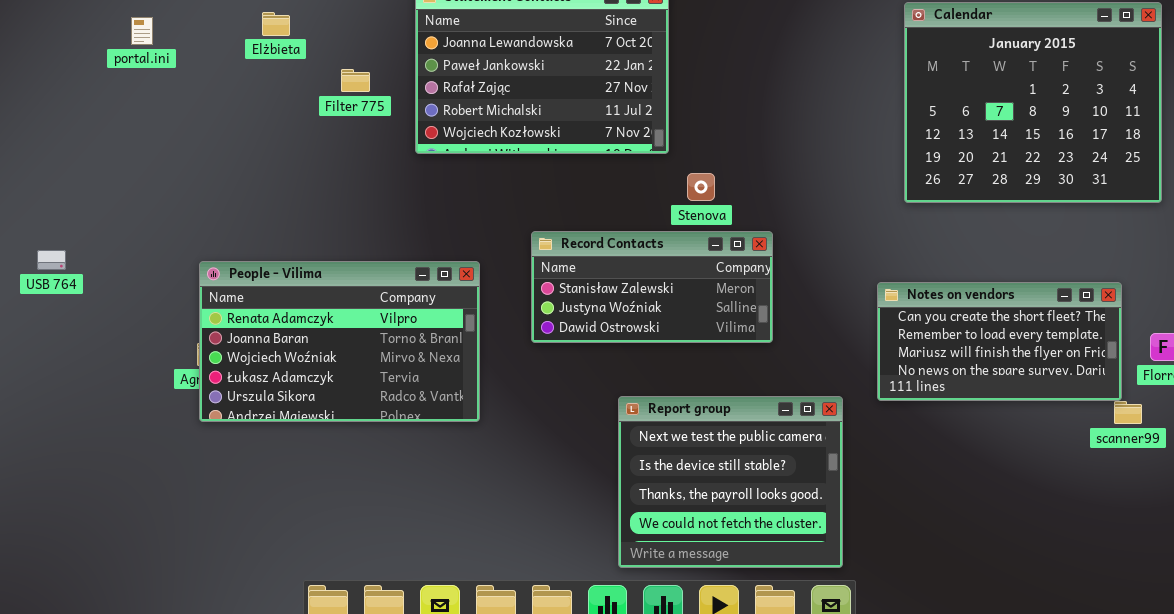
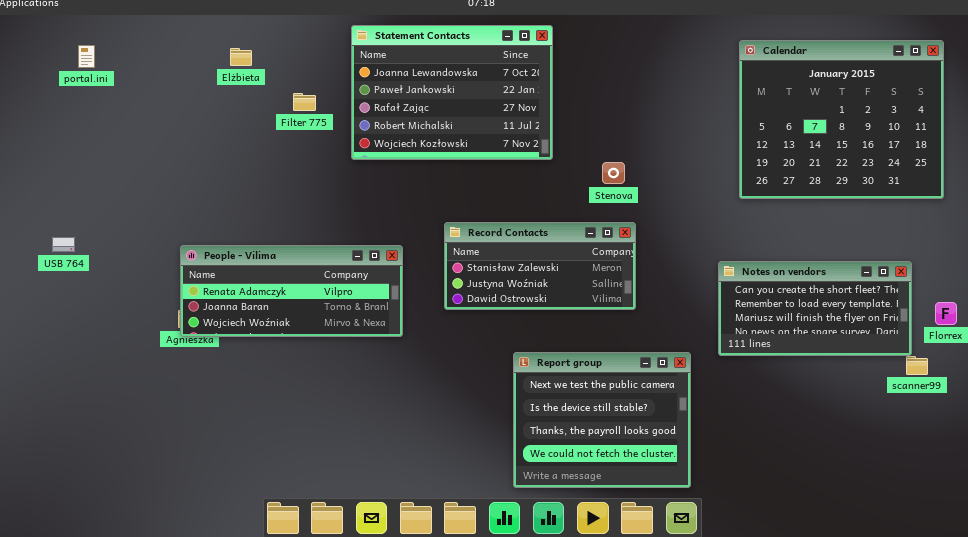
portal.ini: [131,17,153,45] -> [78,45,95,68], moved
Stenova: [687,173,715,201] -> [602,162,625,184], moved
People - Vilima: [199,261,480,422] -> [180,245,403,337], resized

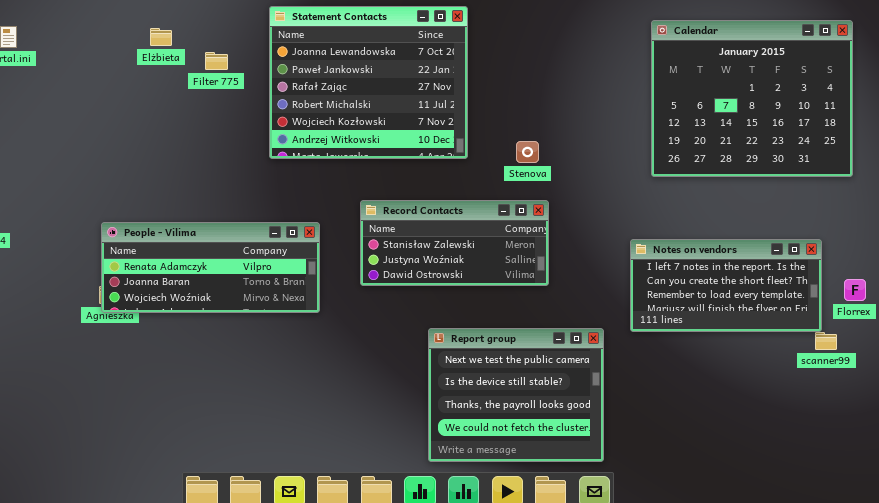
Statement Contacts: [351,25,553,160] -> [269,6,468,159], resized
Filter 775: [293,93,316,111] -> [205,52,228,70], moved
Notes on vendors: [718,261,912,356] -> [630,239,822,332], scrolled up 1 row

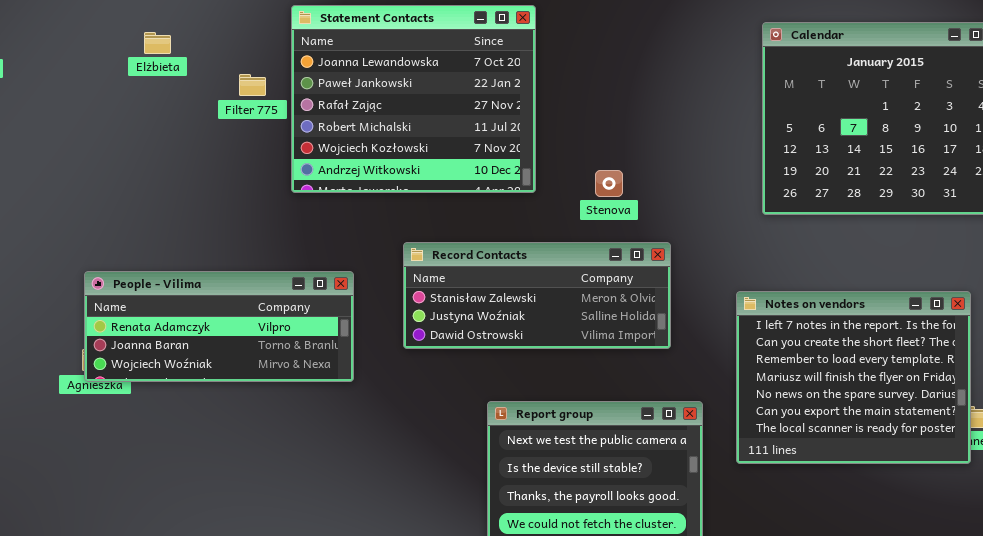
Filter 775: [205,52,228,70] -> [239,74,266,96], moved
Record Contacts: [360,200,549,286] -> [403,242,671,349], resized
Notes on vendors: [630,239,822,332] -> [736,291,971,464], resized

